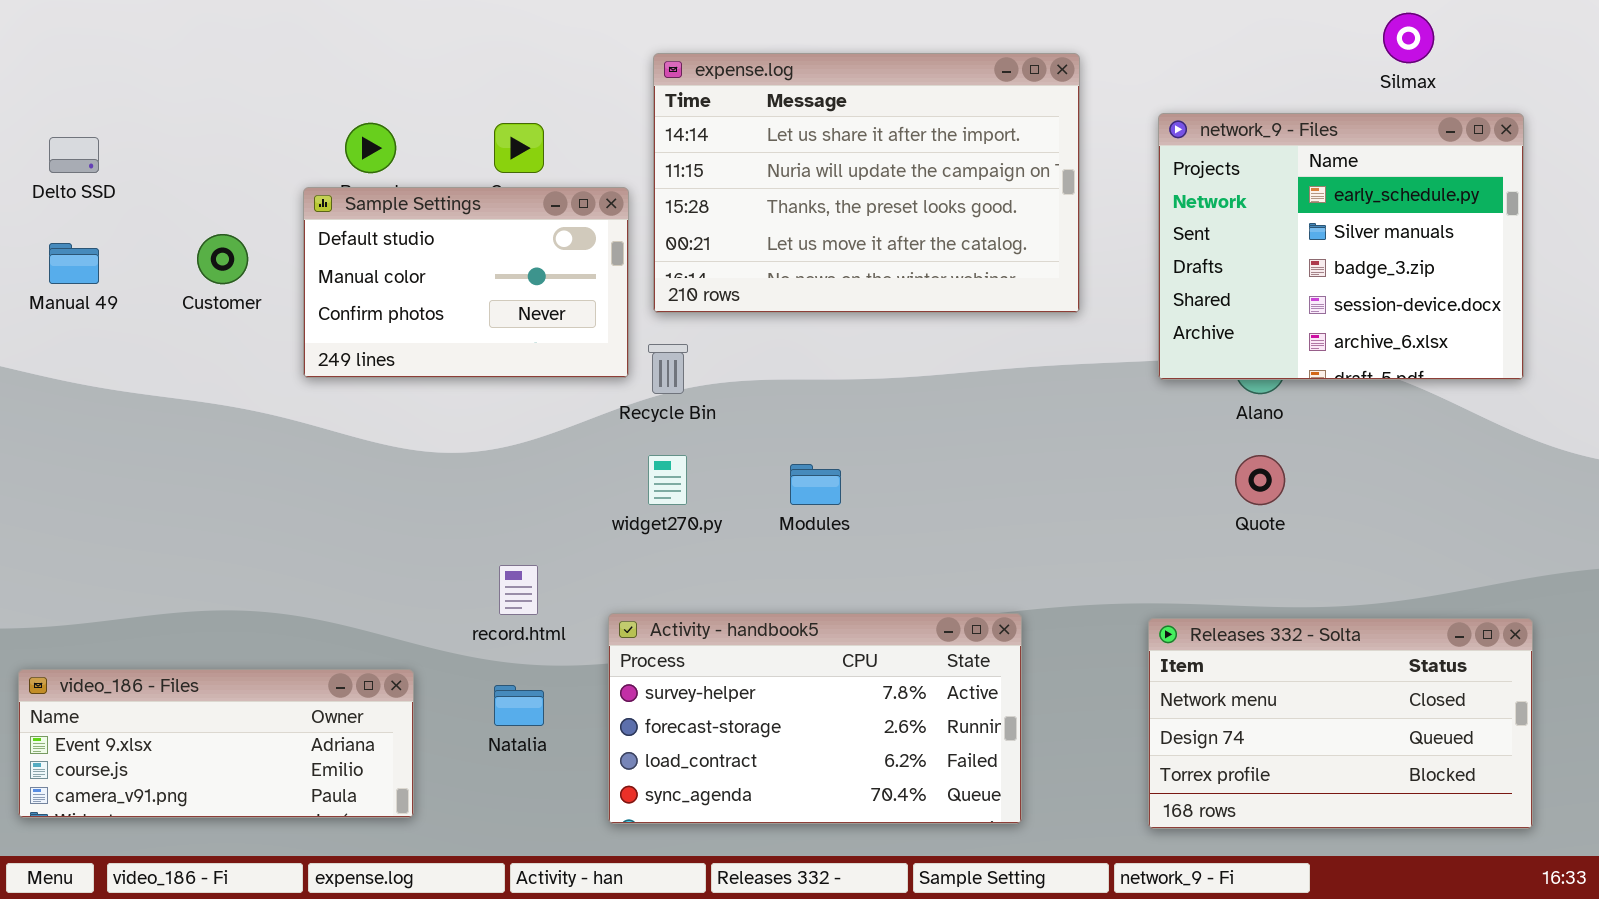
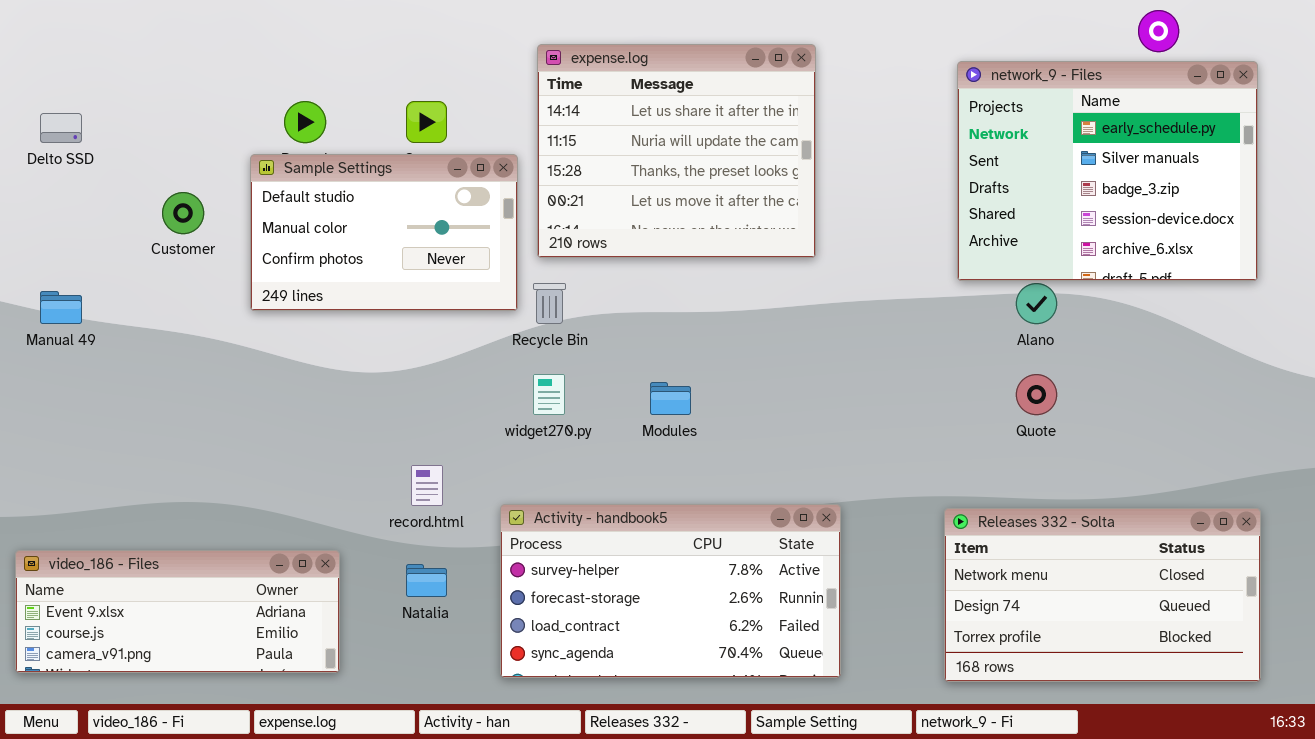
expense.log: [653,53,1080,313] -> [537,44,816,258], resized
network_9 - Files: [1158,113,1524,380] -> [957,61,1258,281], moved
Manual 49: [49,243,99,284] -> [40,291,82,324], moved

